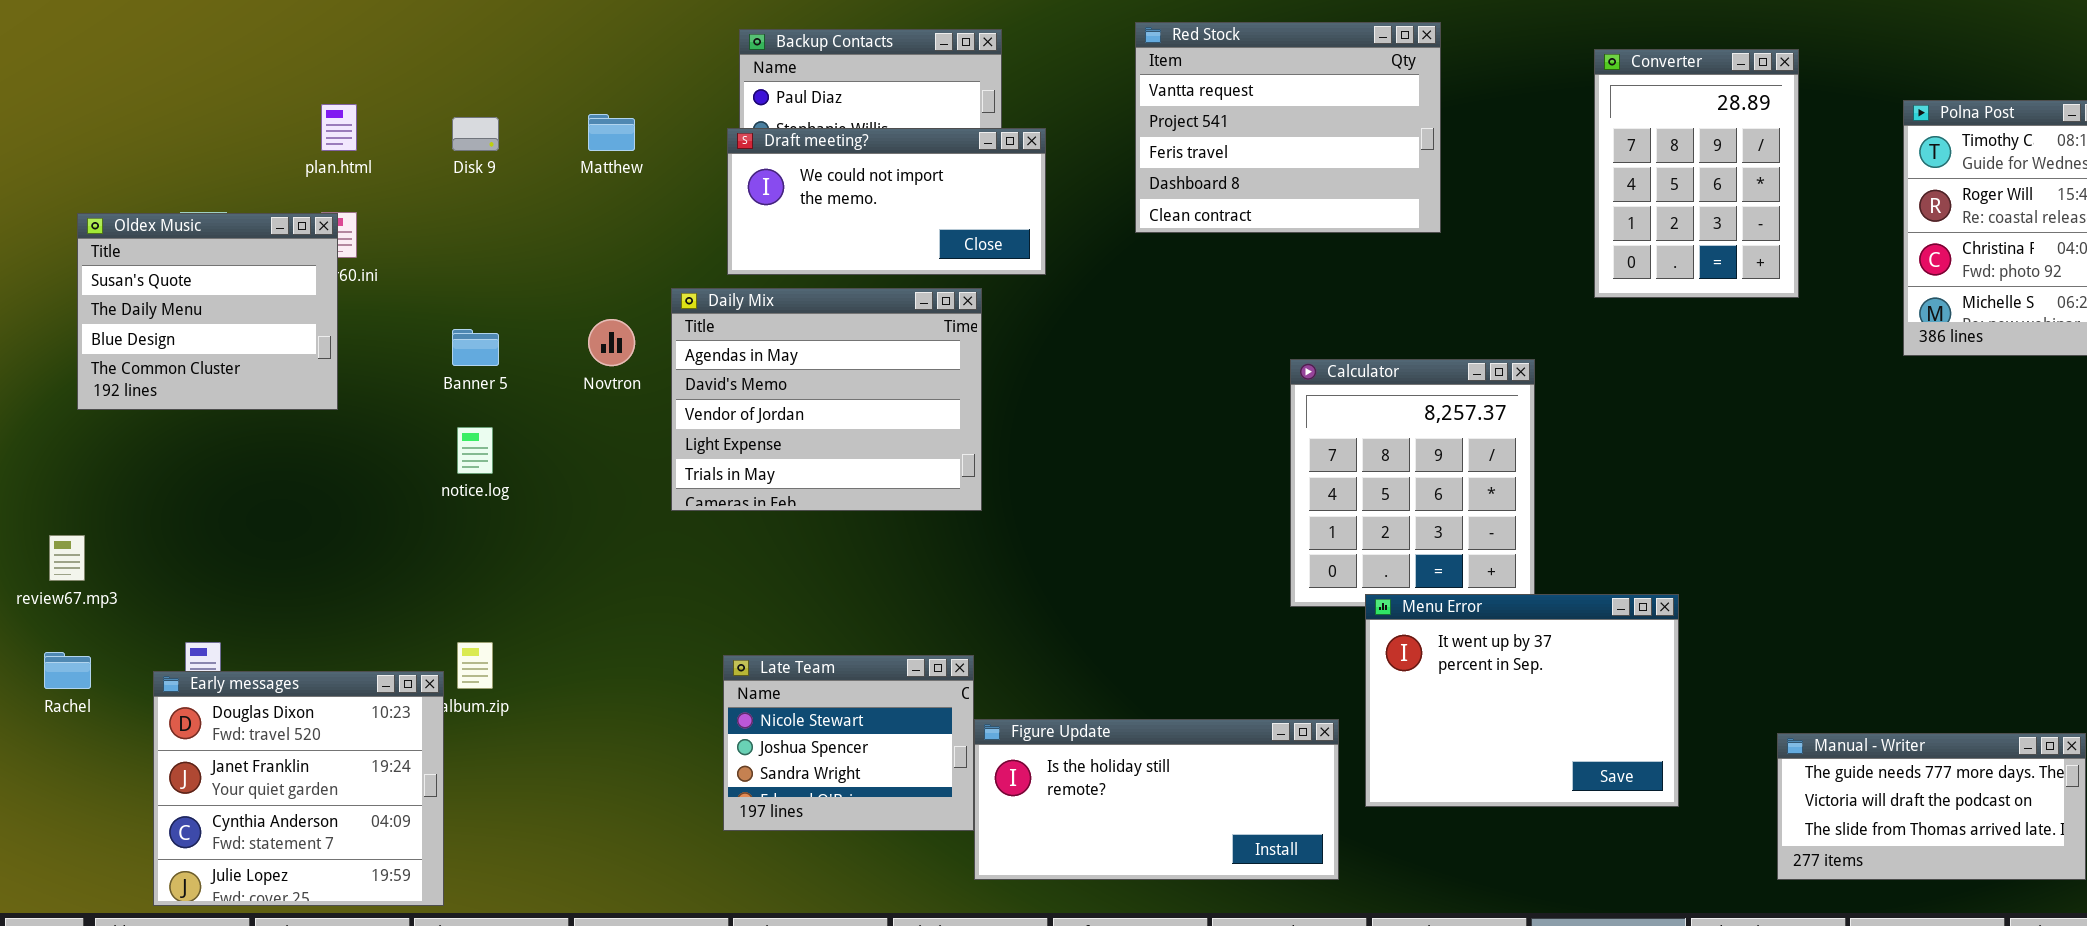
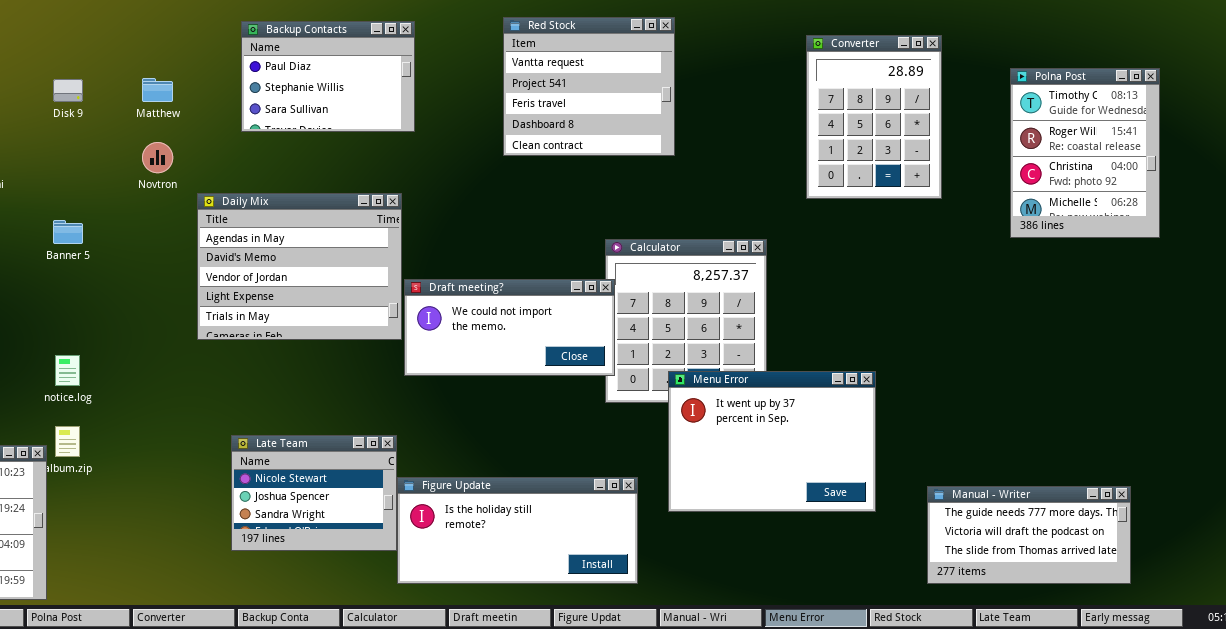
Red Stock: [1135,22,1441,233] -> [503,17,675,156], resized
Draft meeting?: [727,128,1046,275] -> [404,279,615,376], moved
Novtron: [588,319,635,366] -> [142,142,173,173], moved
notice.log: [457,427,493,474] -> [55,355,80,386], moved
Menu Error: [1365,594,1679,807] -> [668,371,876,512], moved

